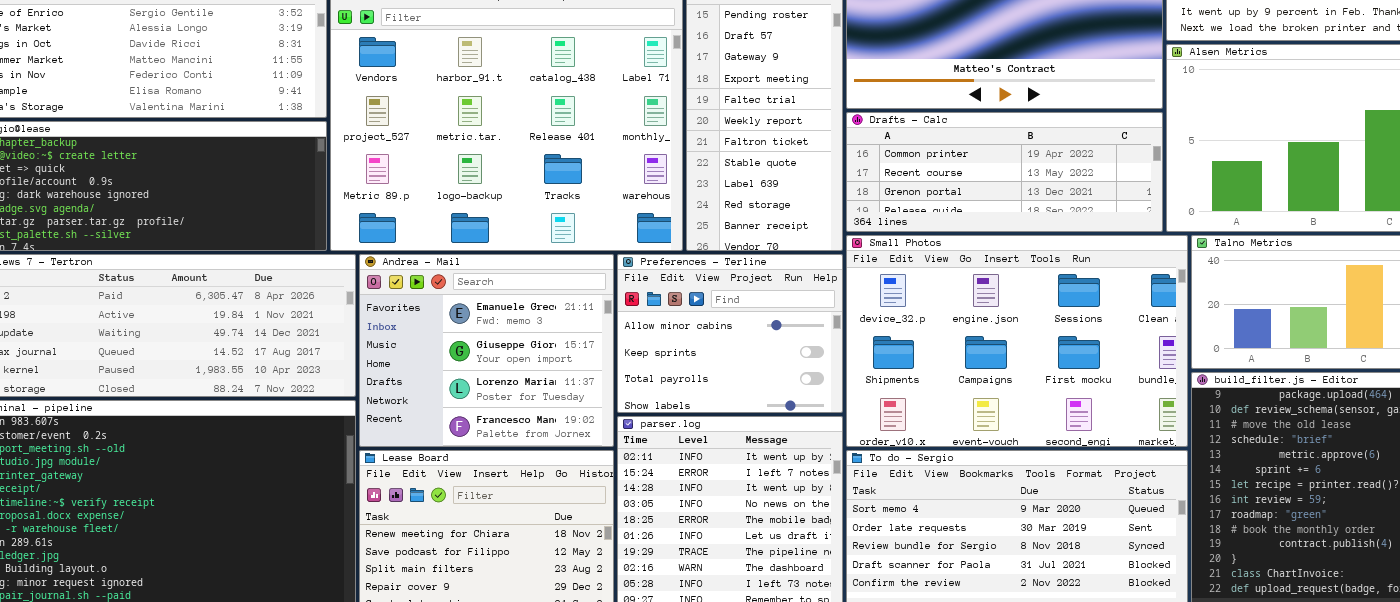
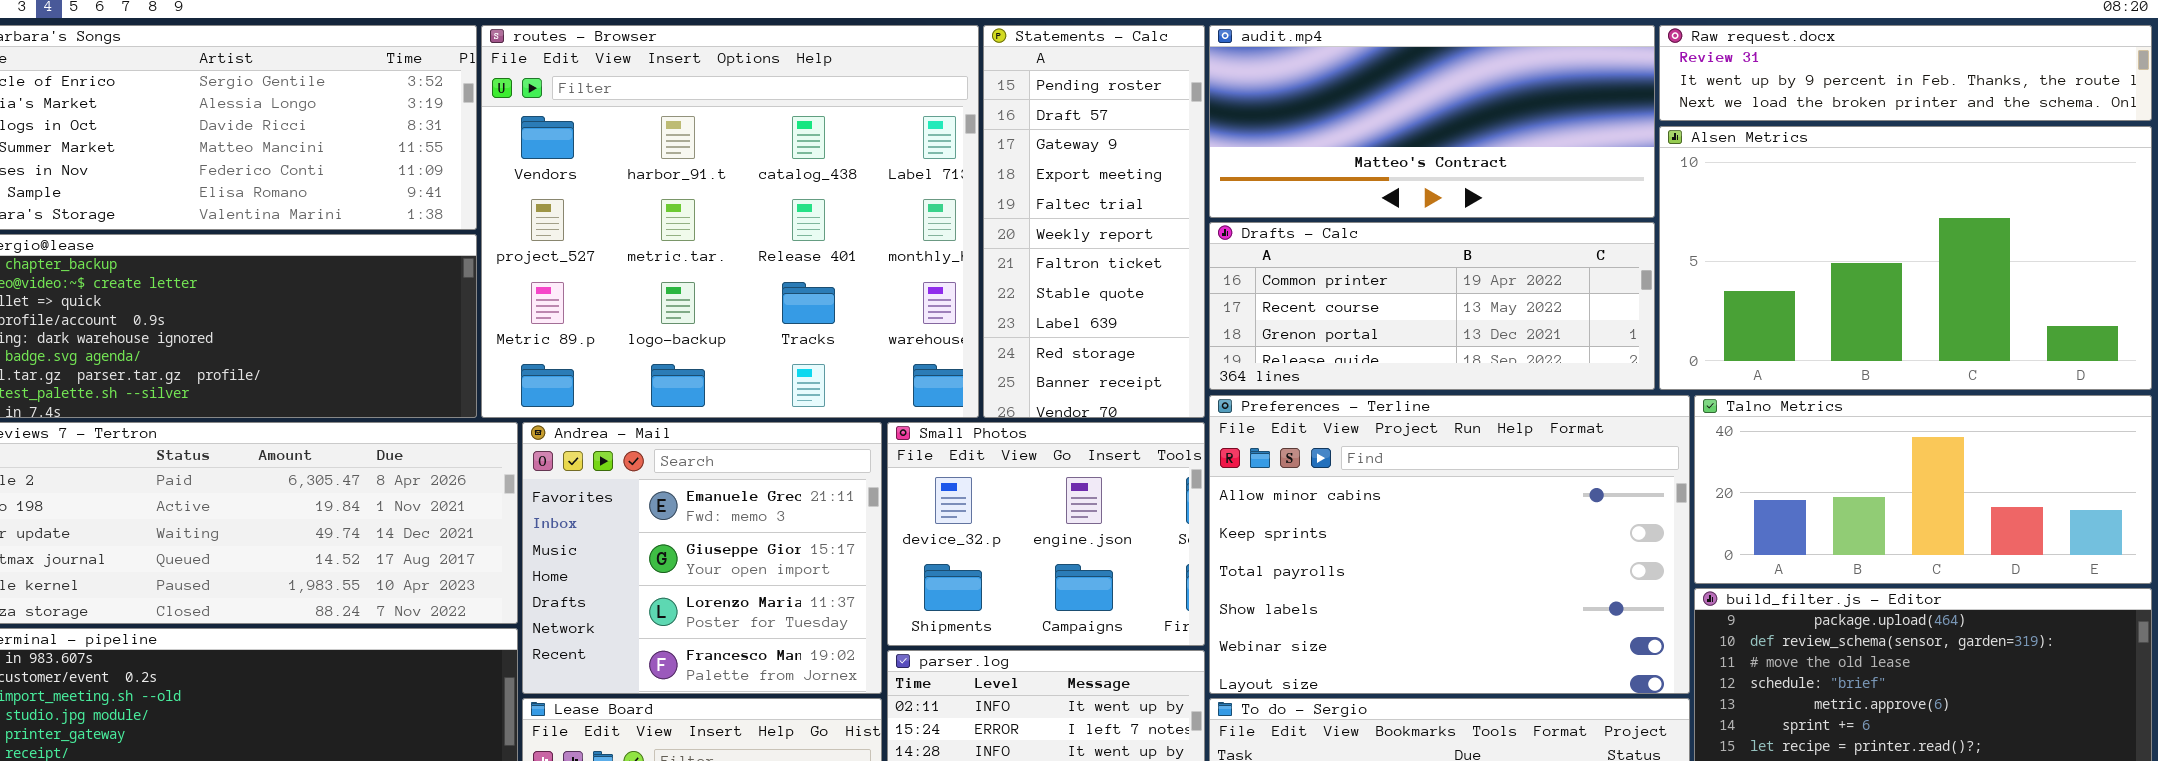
Small Photos: [846,235,1188,447] -> [887,422,1205,646], moved, resized
Preferences - Terline: [617,254,843,413] -> [1209,395,1690,694], moved, resized

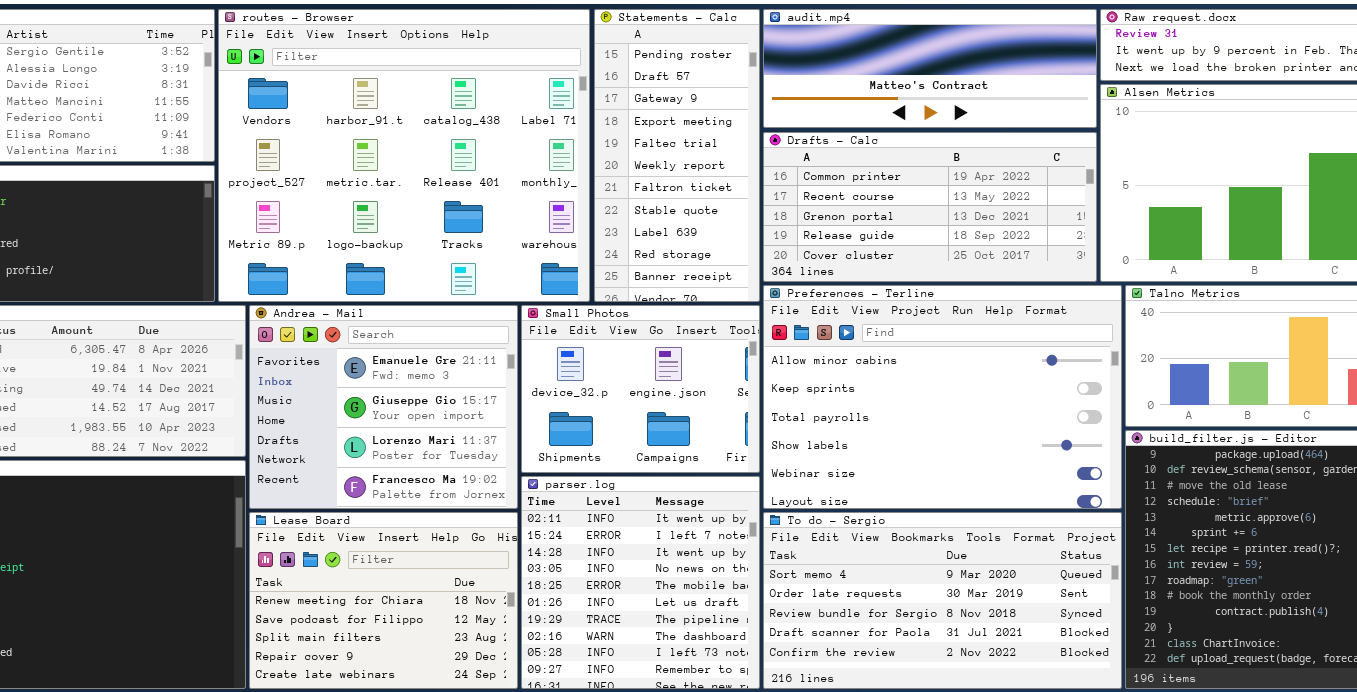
audit.mp4: [1209,25,1655,218] -> [763,9,1097,128], resized
Drafts - Calc: [1209,222,1655,390] -> [763,132,1097,282], resized

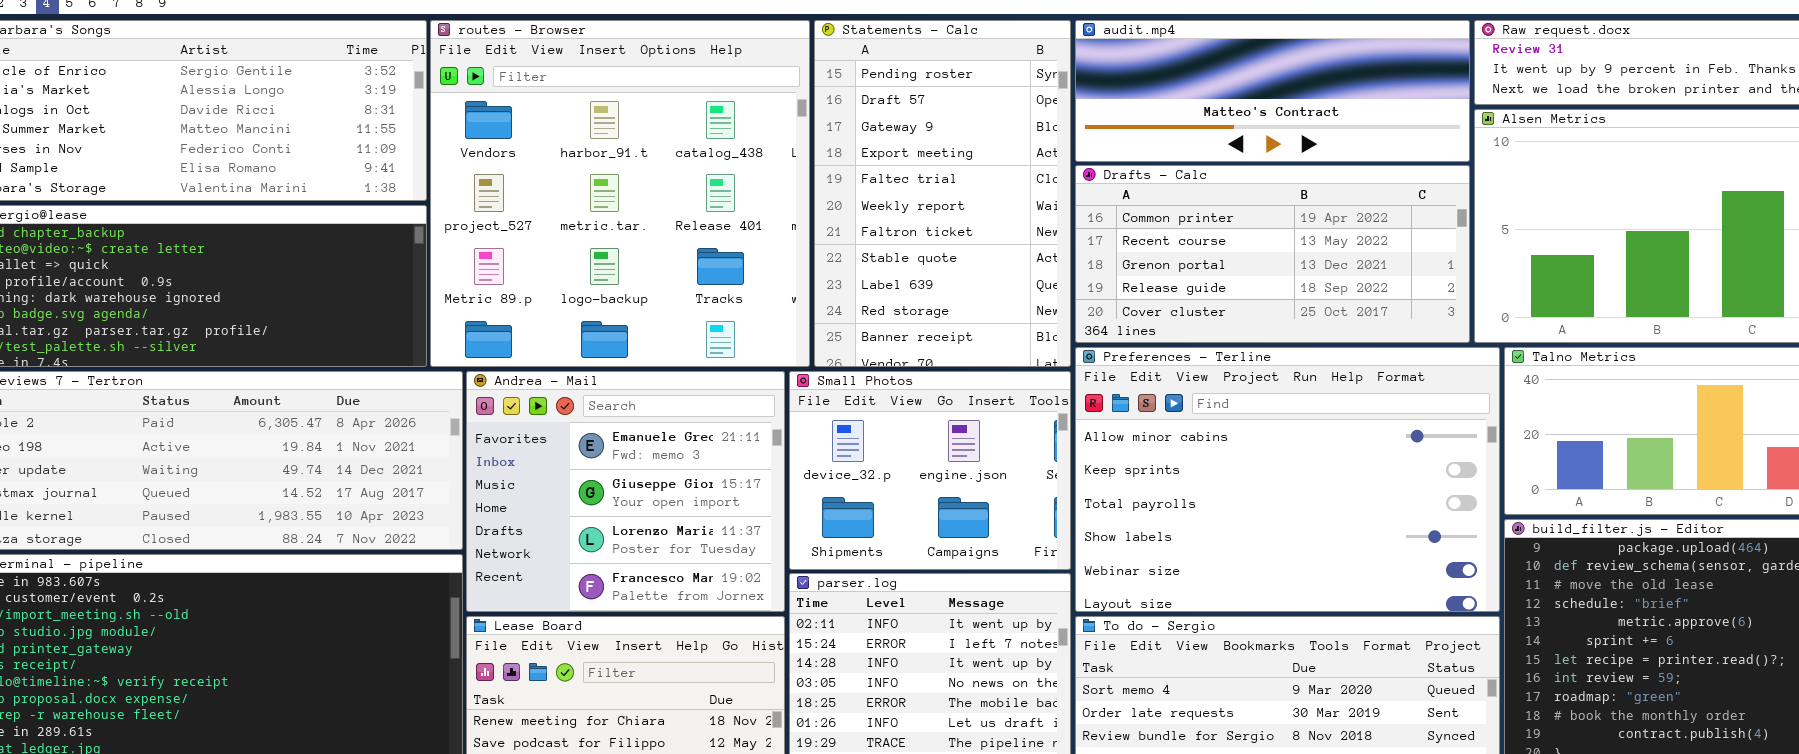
routes - Browser: [218,9,590,302] -> [430,20,810,367], resized
Statements - Calc: [594,9,760,302] -> [814,20,1071,367], resized

